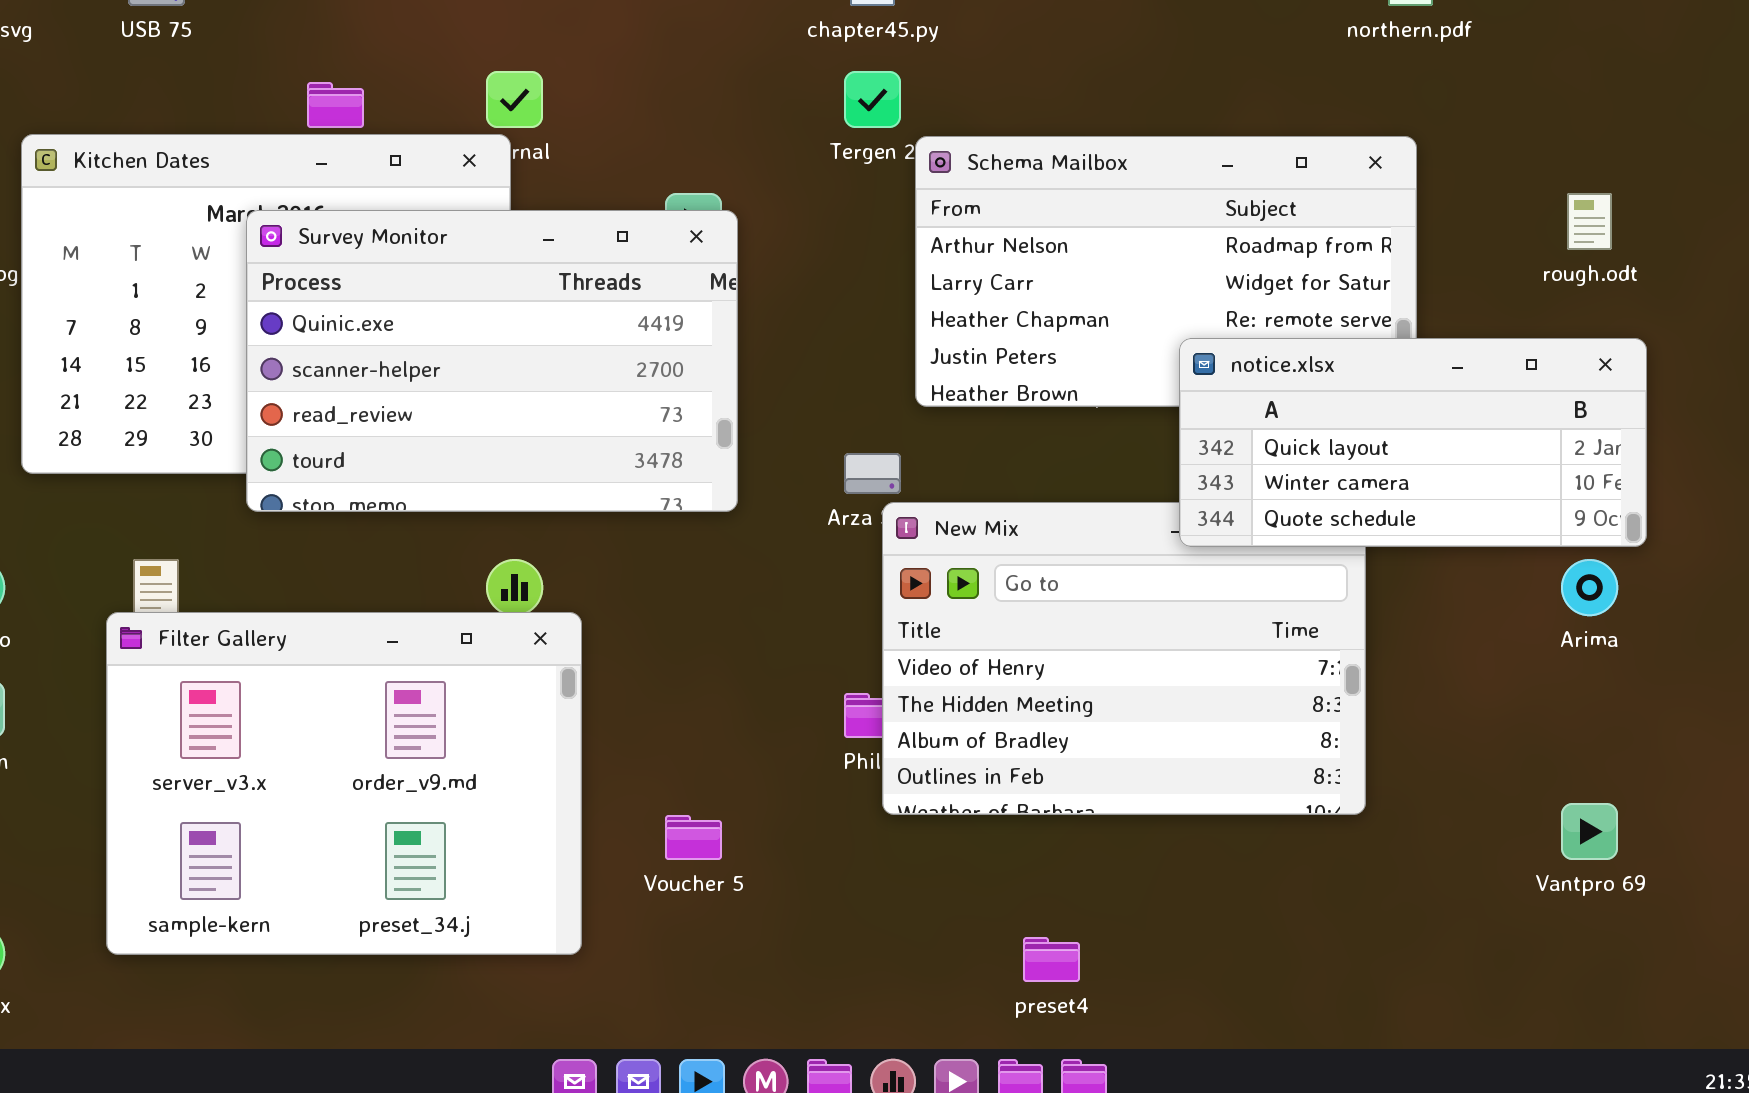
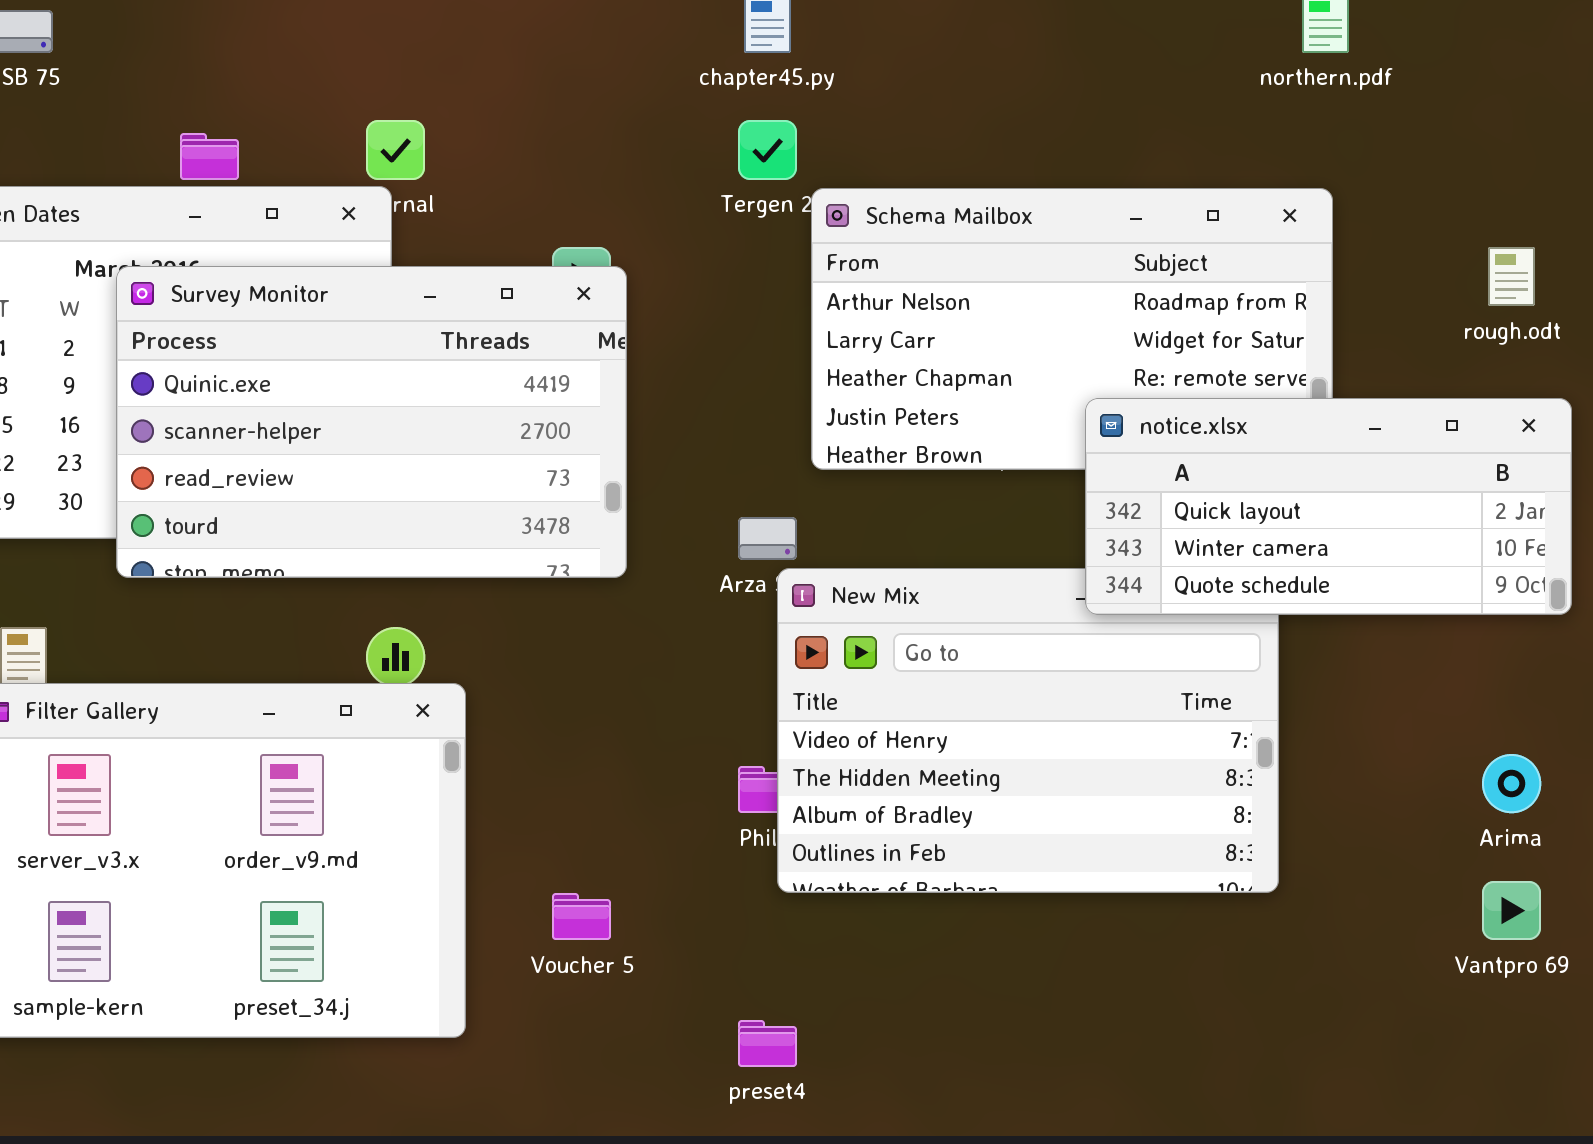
Arima: [1561,559,1618,616] -> [1482,754,1541,813], moved
preset4: [1023,937,1080,982] -> [738,1020,797,1067], moved

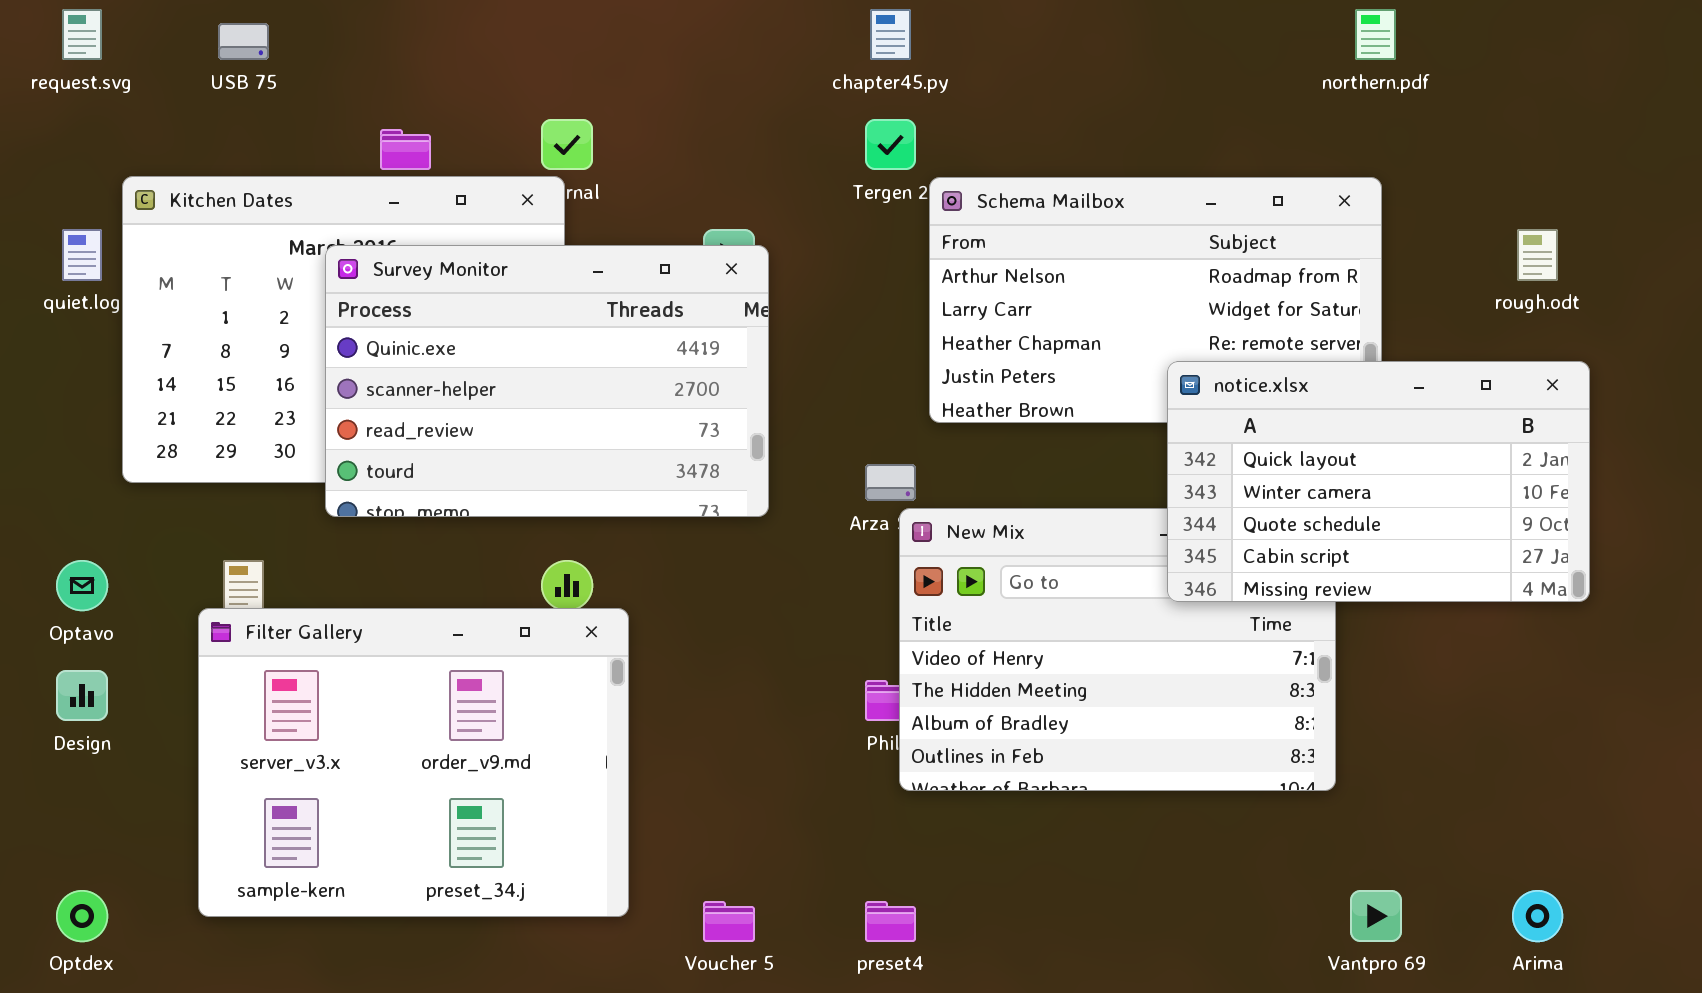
notice.xlsx: [1085,398,1572,615] -> [1167,361,1590,602], resized
Arima: [1482,754,1541,813] -> [1512,890,1563,942], moved
Vantpro 69: [1482,881,1541,940] -> [1350,890,1402,942], moved
Voucher 5: [552,893,611,940] -> [703,901,755,942], moved

